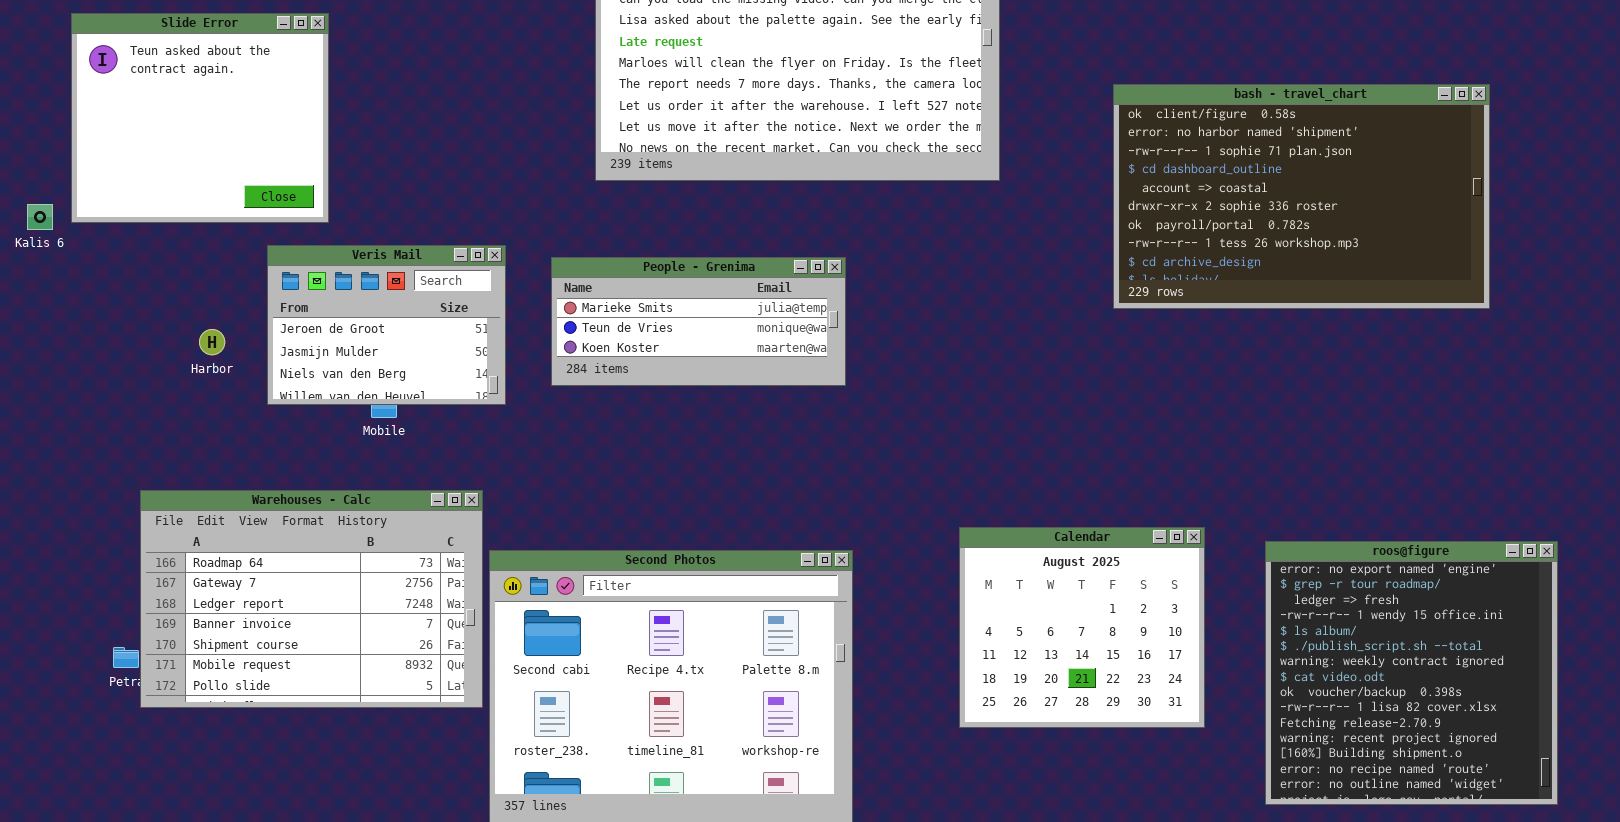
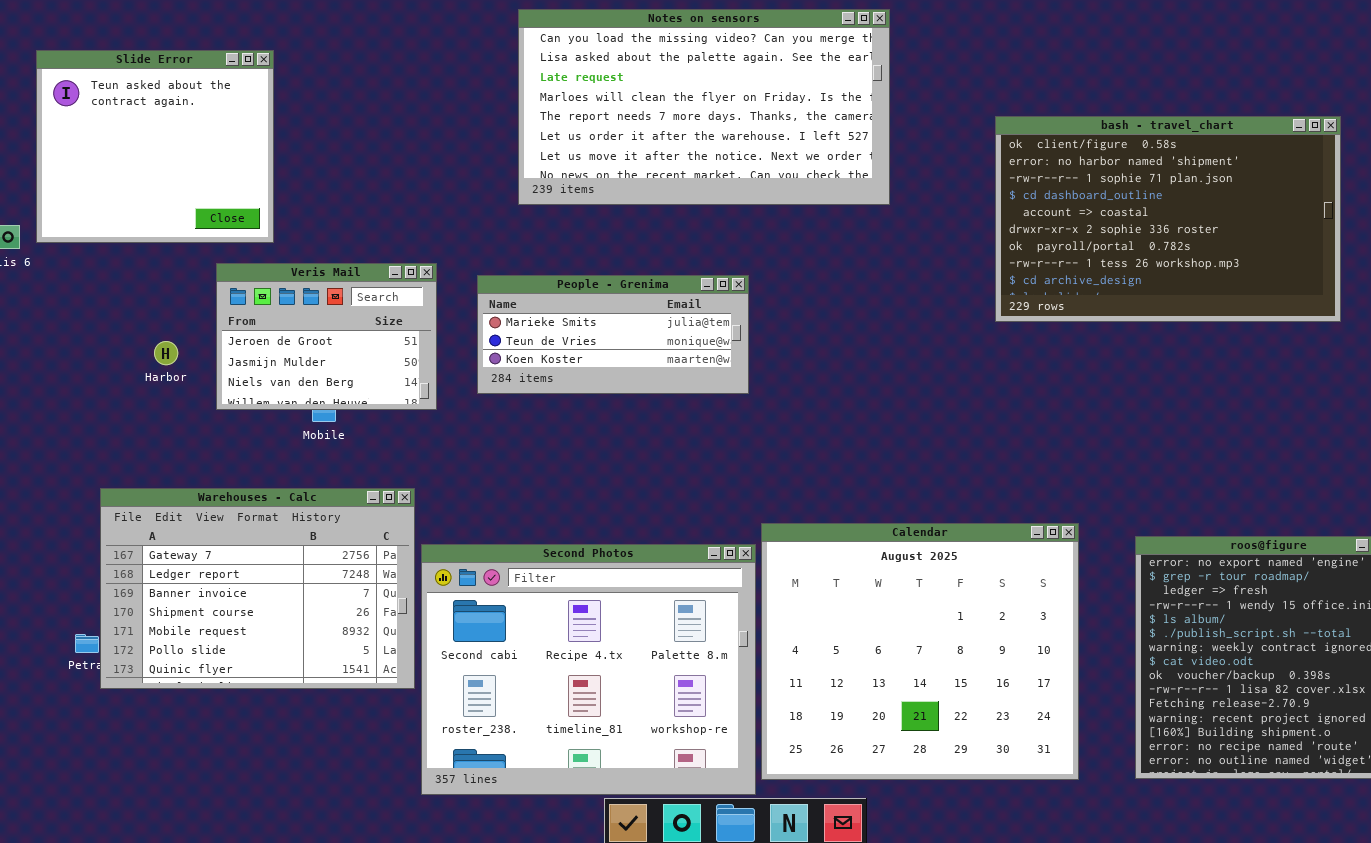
Warehouses - Calc: [140,490,483,708] -> [100,488,415,689], scrolled down 1 row
Calendar: [959,527,1205,728] -> [761,523,1079,780], resized

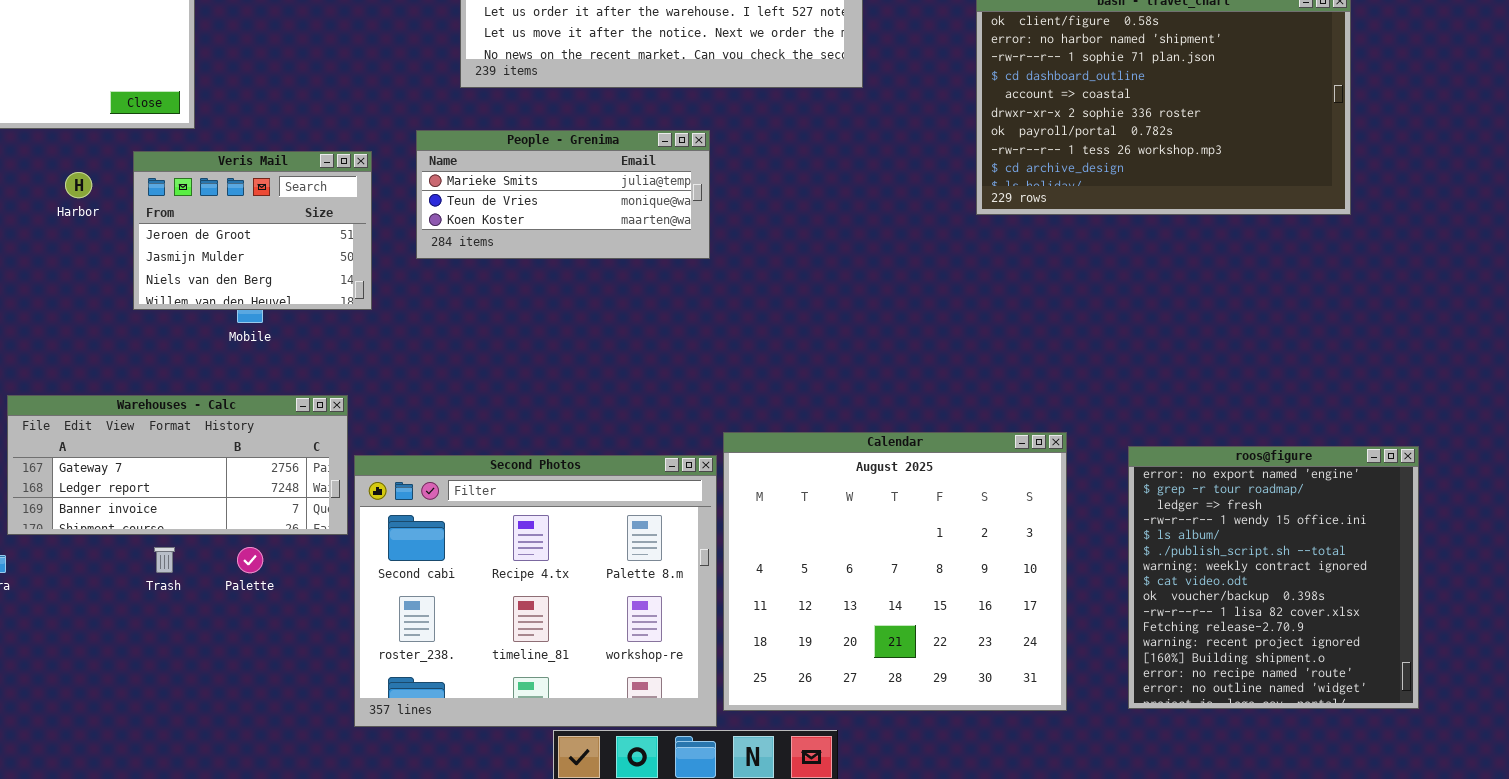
People - Grenima: [477,275,749,394] -> [416,130,710,259], moved
Harbor: [154,341,178,365] -> [65,172,92,198], moved
Warehouses - Calc: [100,488,415,689] -> [7,395,348,535], resized

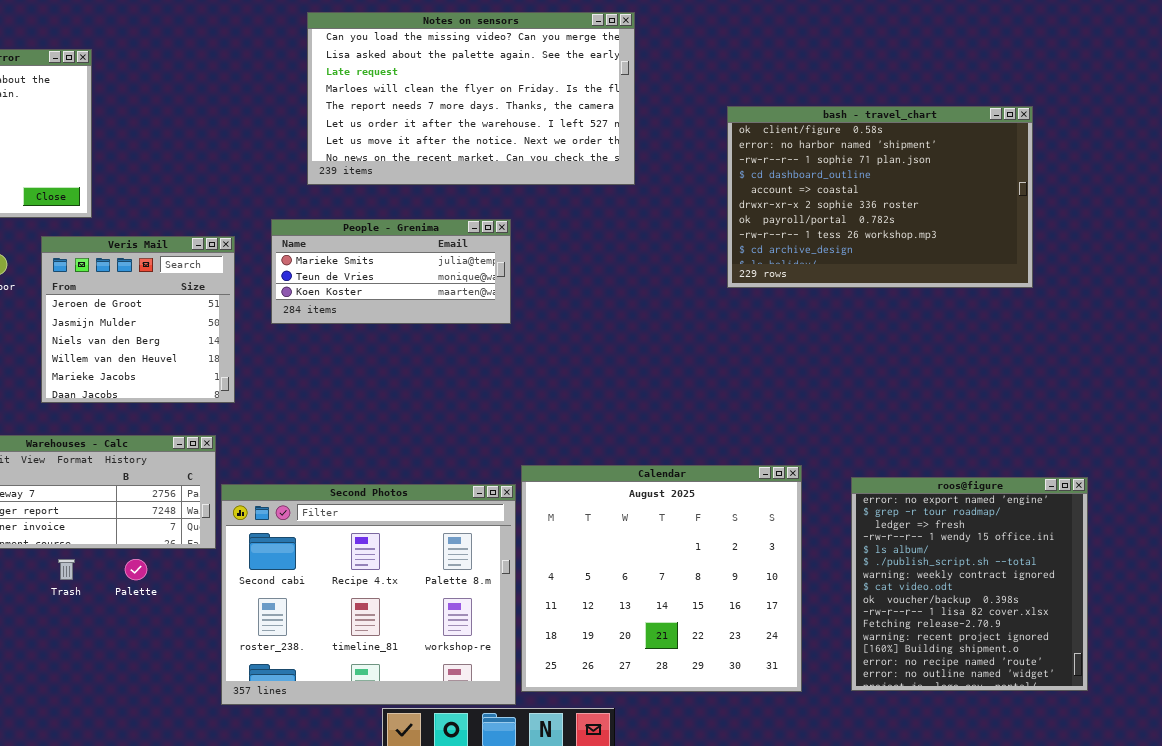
Veris Mail: [133,151,372,310] -> [41,236,235,403], resized

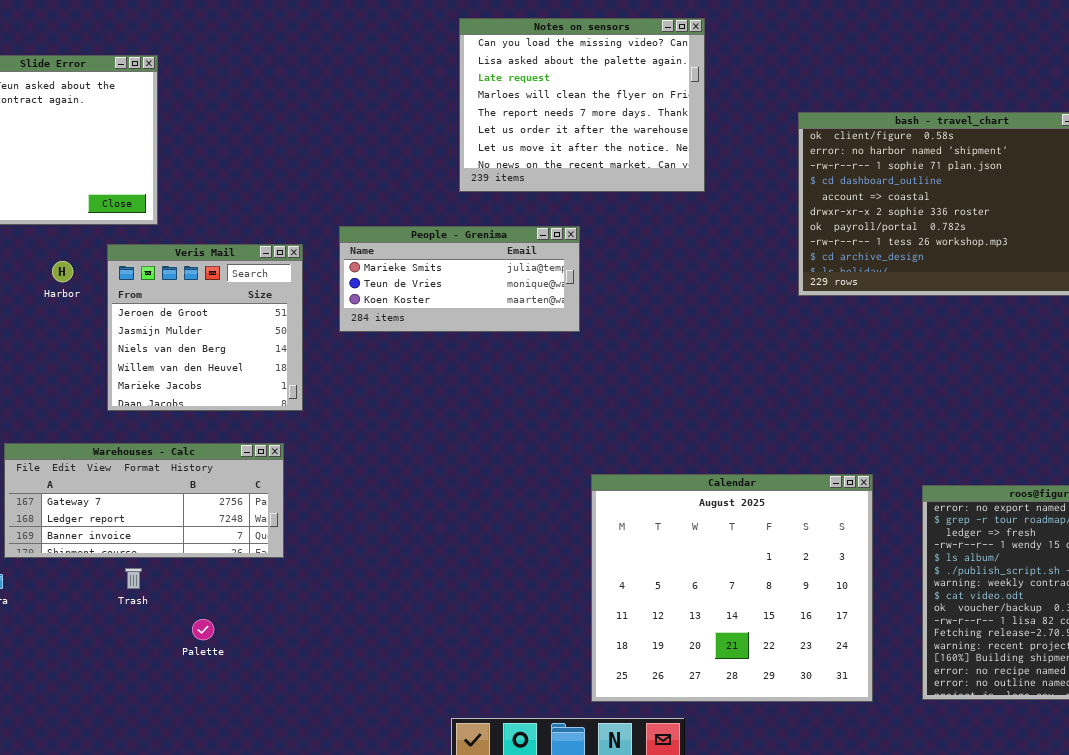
Notes on sensors: [307,12,635,185] -> [459,18,705,192], resized
Second Photos: [221,484,516,705] -> none, closed
Palette: [125,559,147,580] -> [192,619,214,640], moved

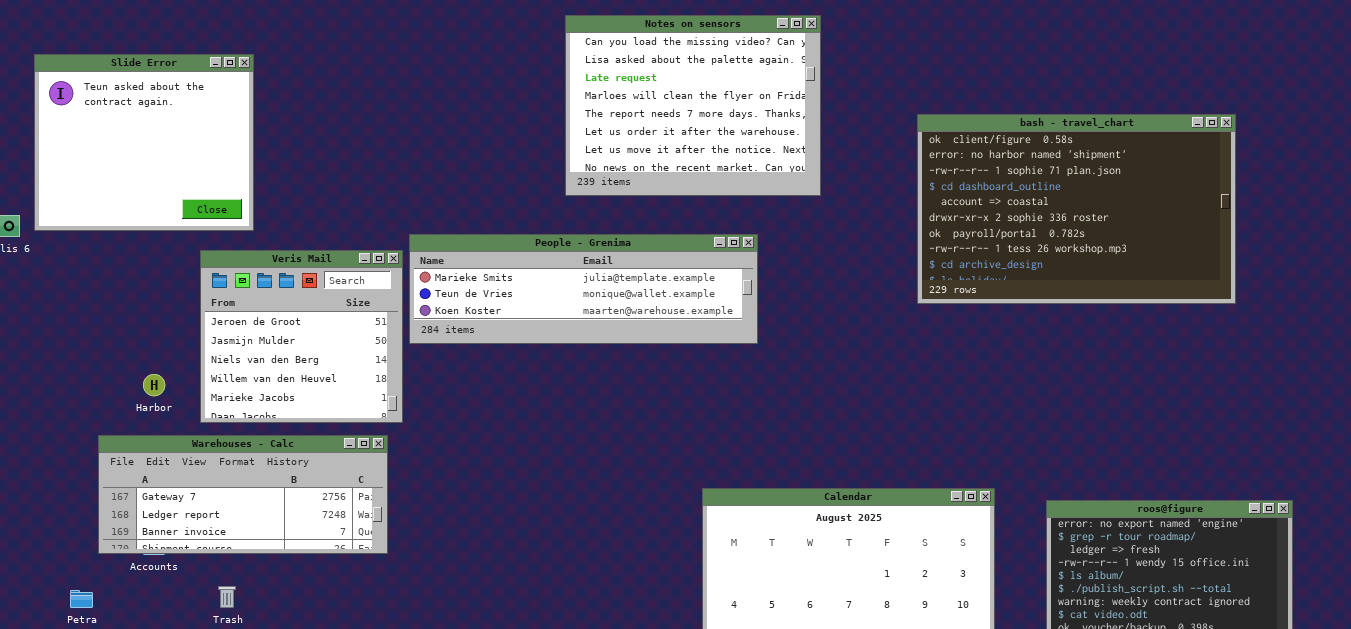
People - Grenima: [339,226,580,332] -> [409,234,758,344], moved, resized
Harbor: [52,261,73,282] -> [143,374,165,396], moved
Warehouses - Calc: [4,443,284,558] -> [98,435,388,554], moved

